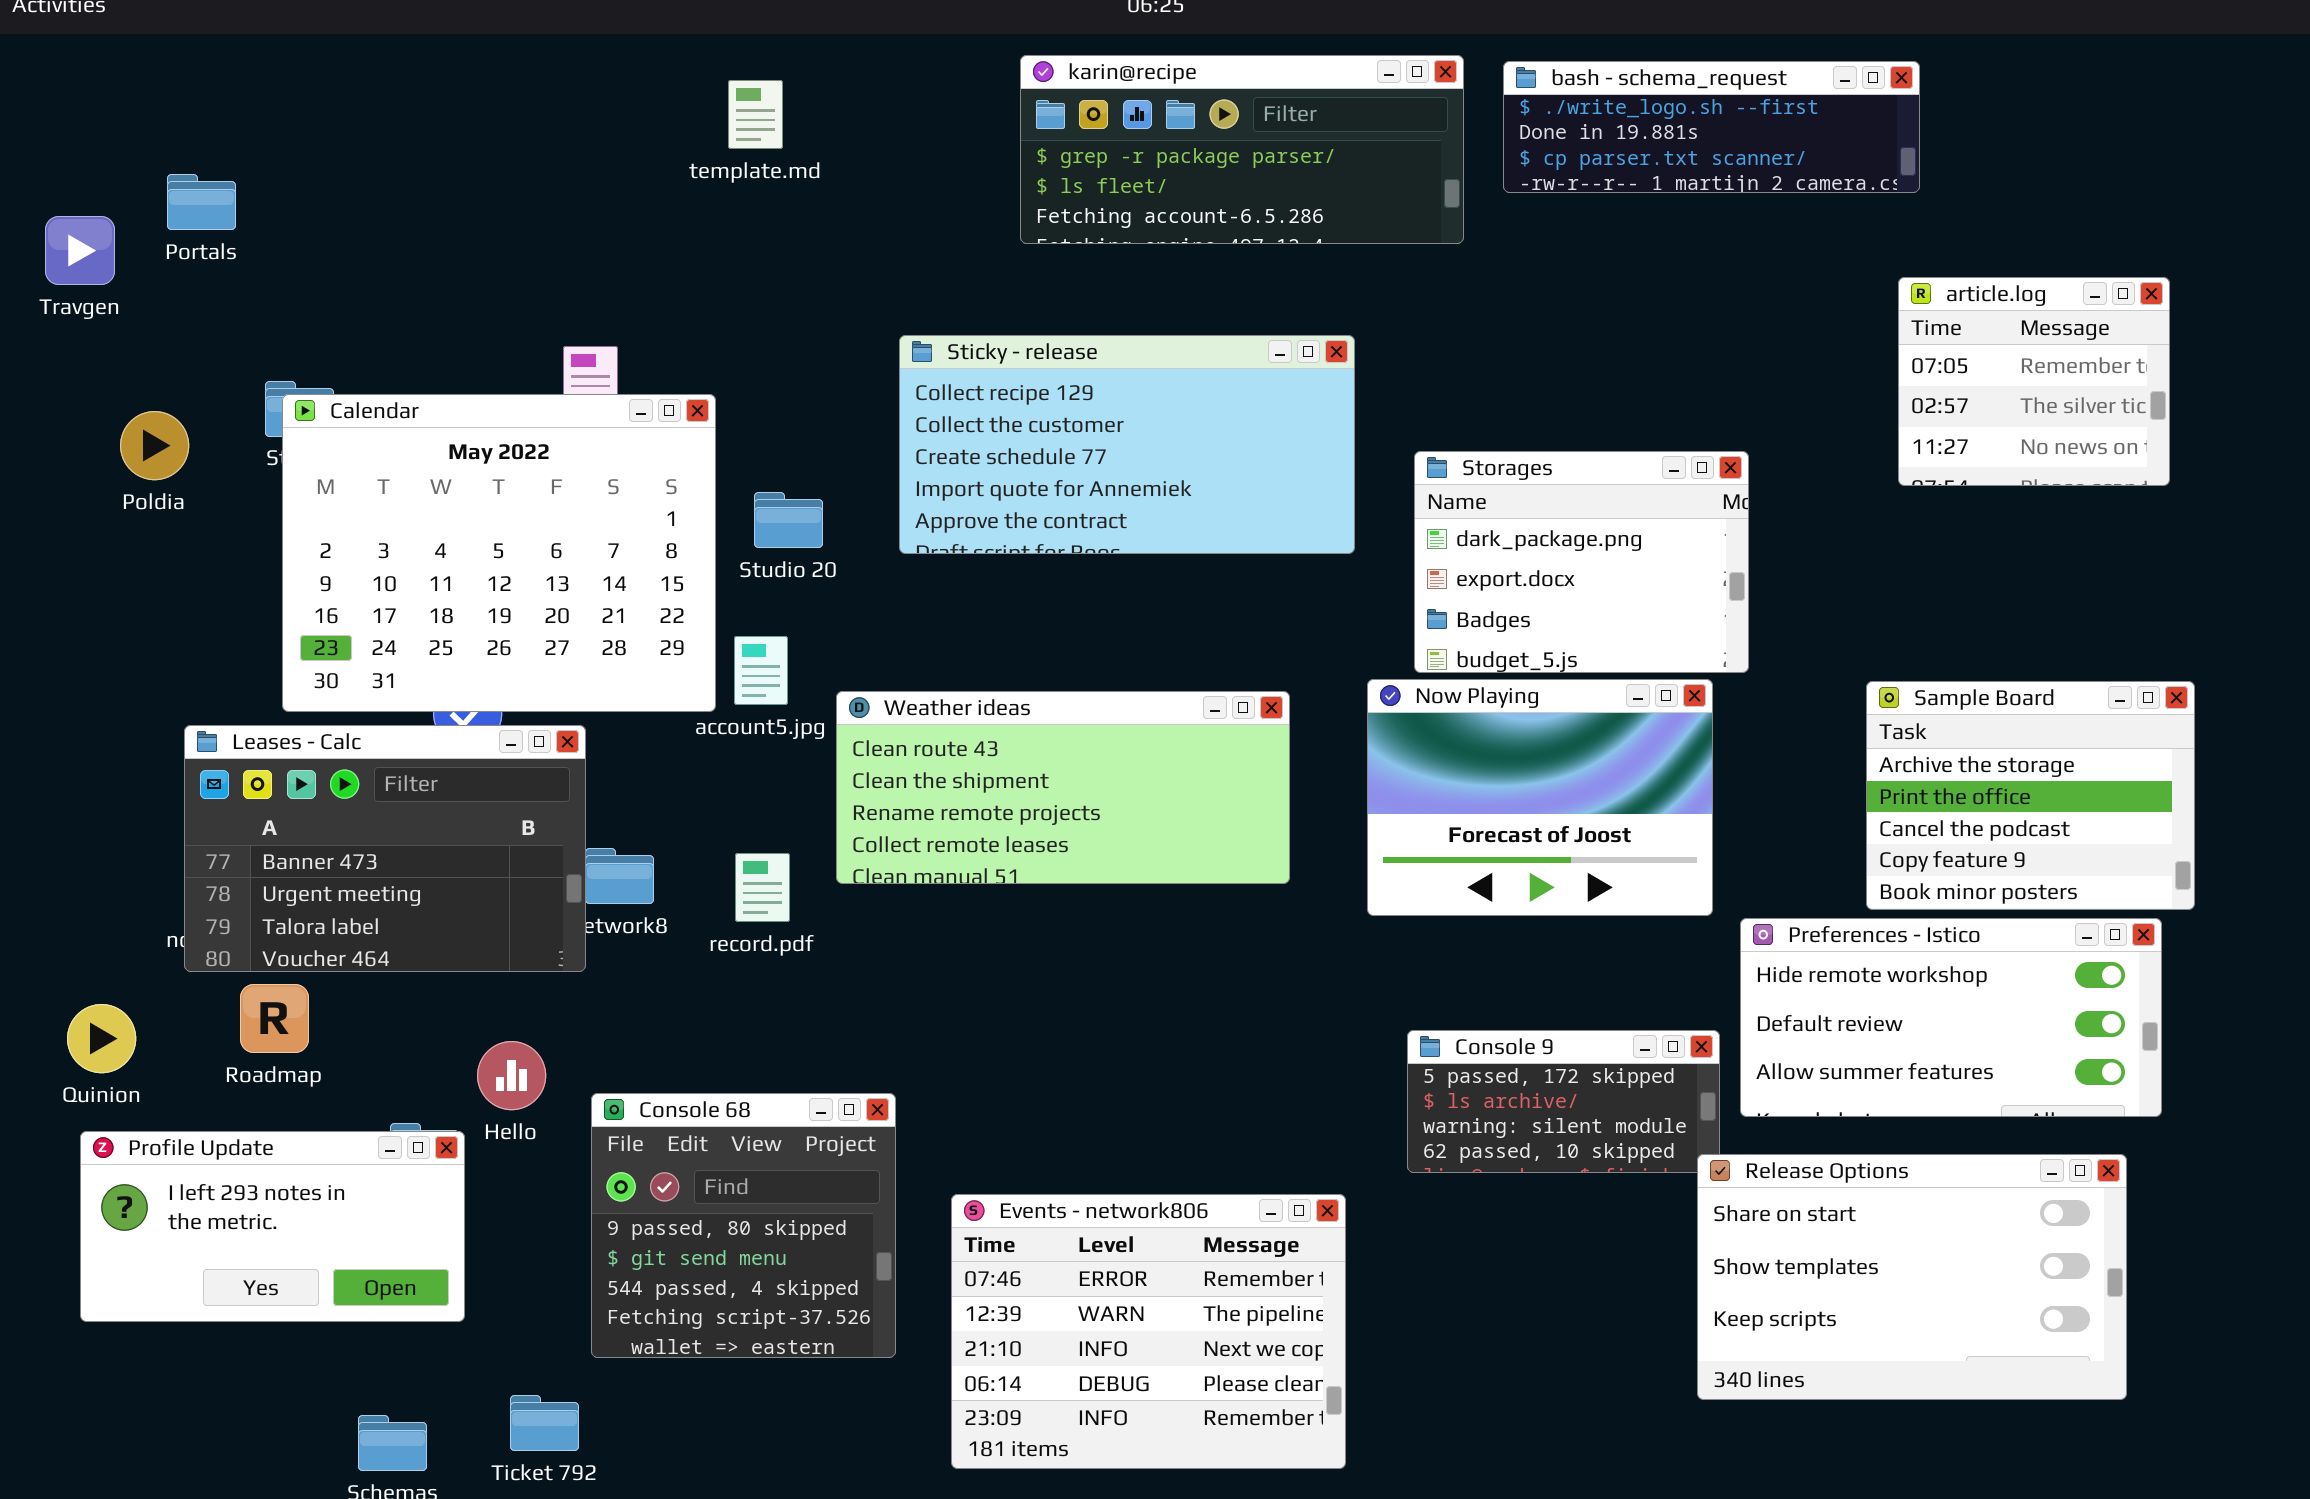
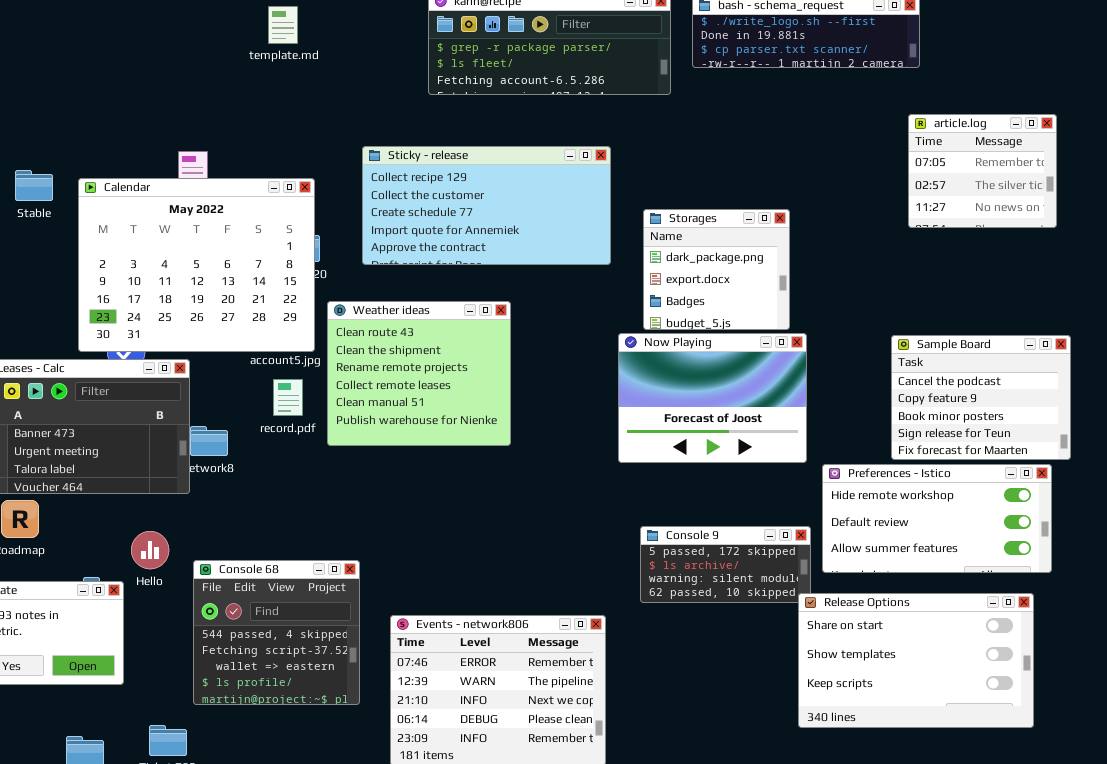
Calendar: [282,394,716,712] -> [78,178,315,352], moved
Storages: [1414,451,1749,673] -> [643,209,790,330], resized
Sample Board: [1866,681,2195,910] -> [891,335,1071,460], scrolled down 2 rows
Weather ideas: [836,691,1290,884] -> [327,301,511,446], resized
record.pdf: [735,853,790,922] -> [273,379,303,416], moved
Console 68: [591,1093,896,1358] -> [193,560,360,705], scrolled down 2 rows

